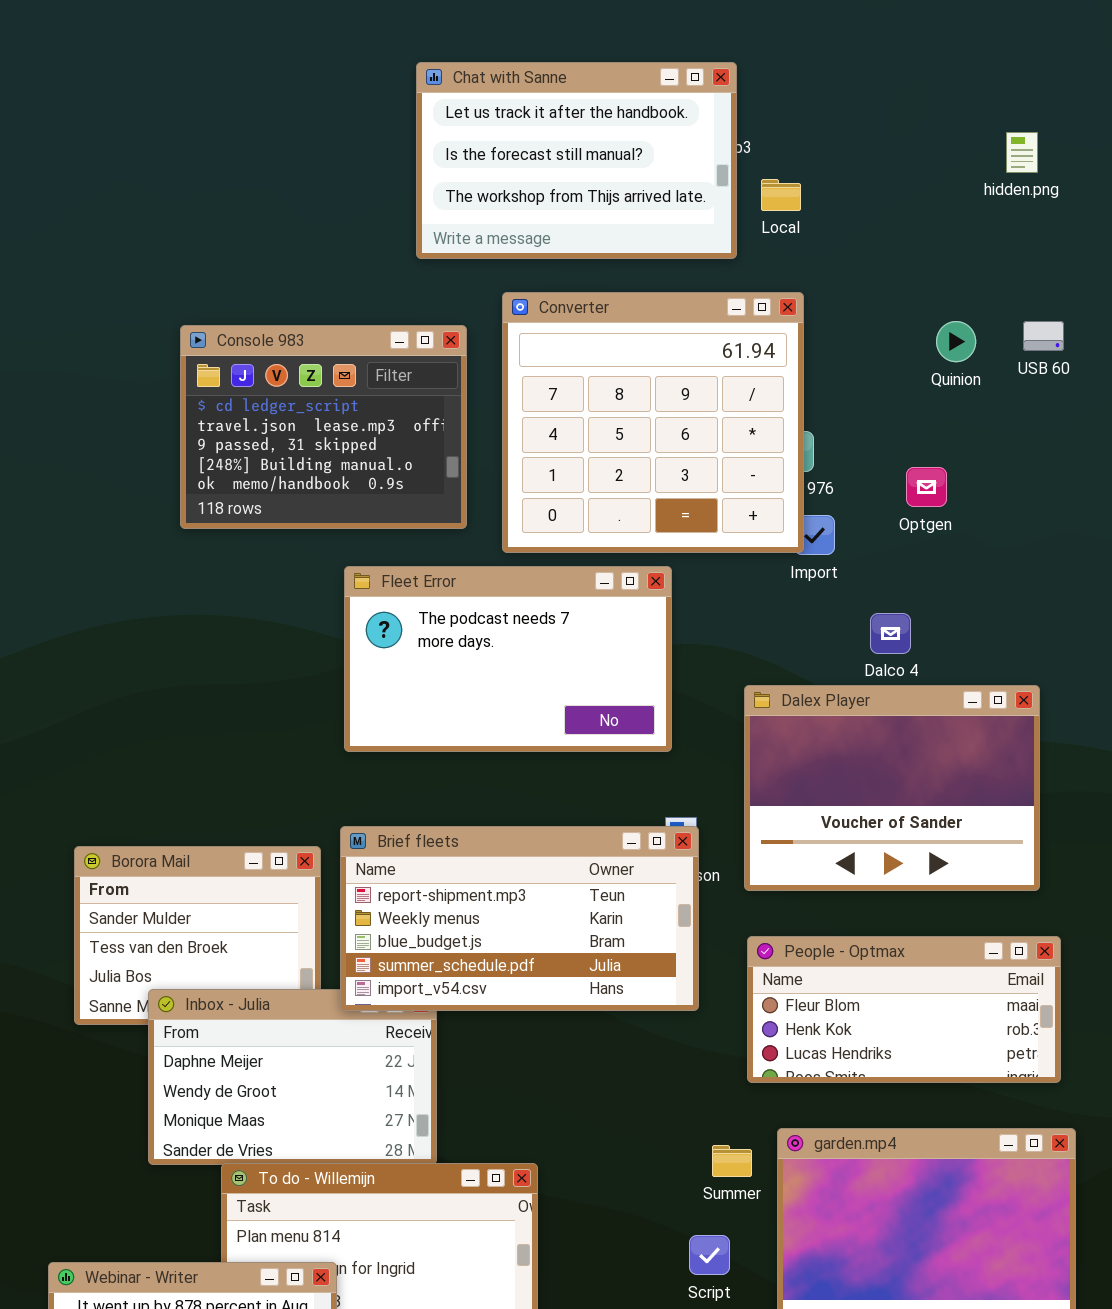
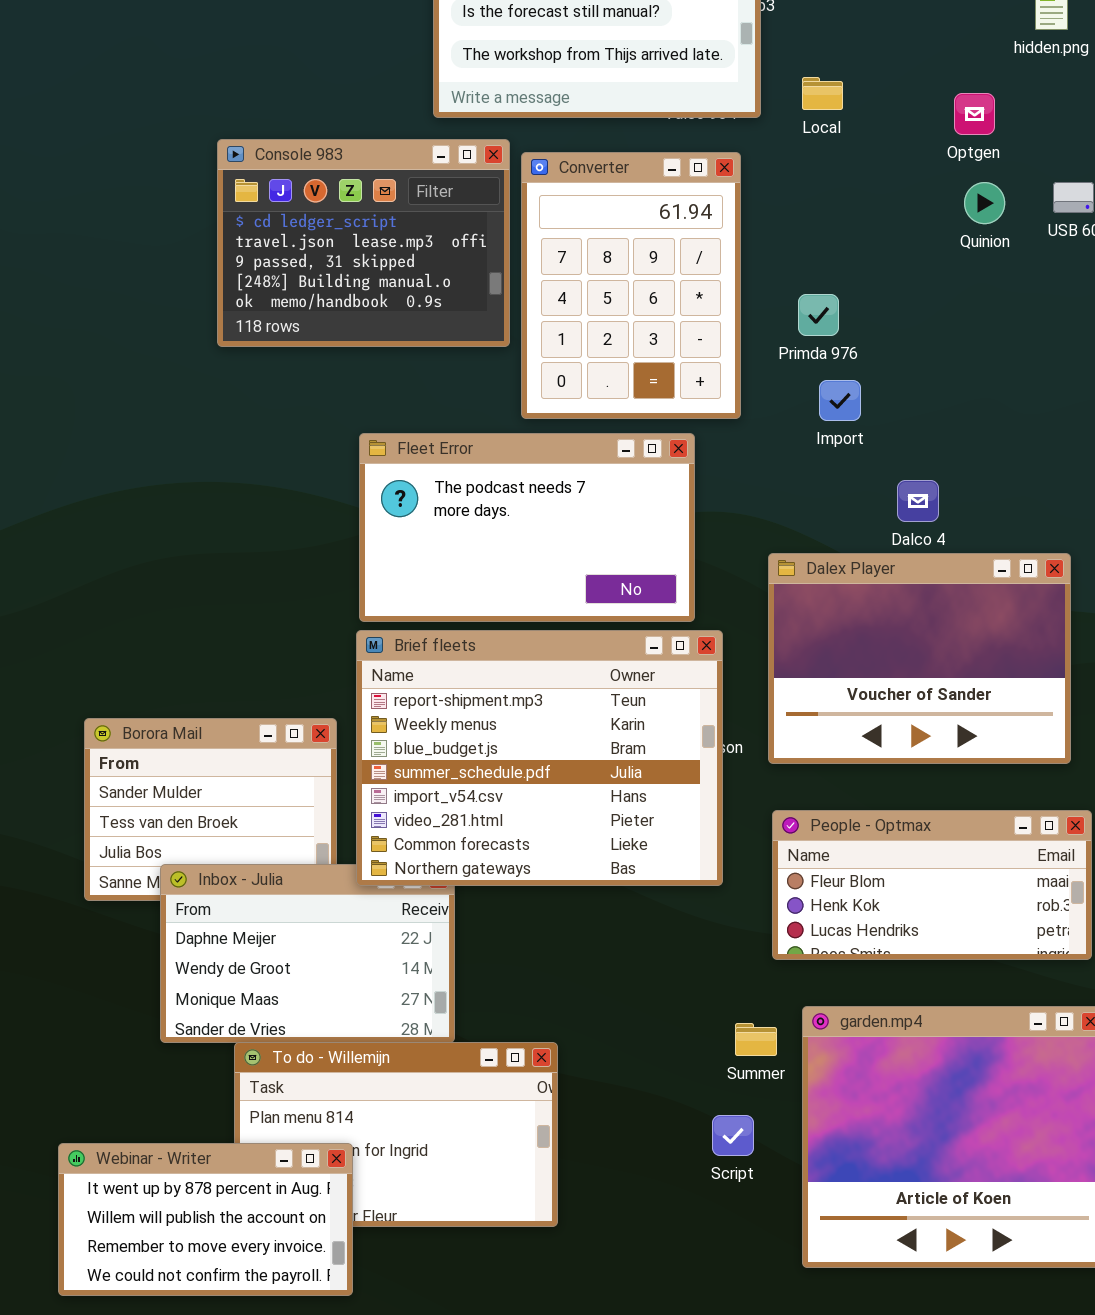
Local: [761,179,801,211] -> [802,77,843,110], moved
Converter: [502,292,804,553] -> [521,152,741,419], resized
Console 983: [180,325,467,529] -> [217,139,510,347], moved
Optgen: [906,467,947,507] -> [954,93,995,135], moved
Brief fleets: [340,826,699,1011] -> [356,630,723,886], resized

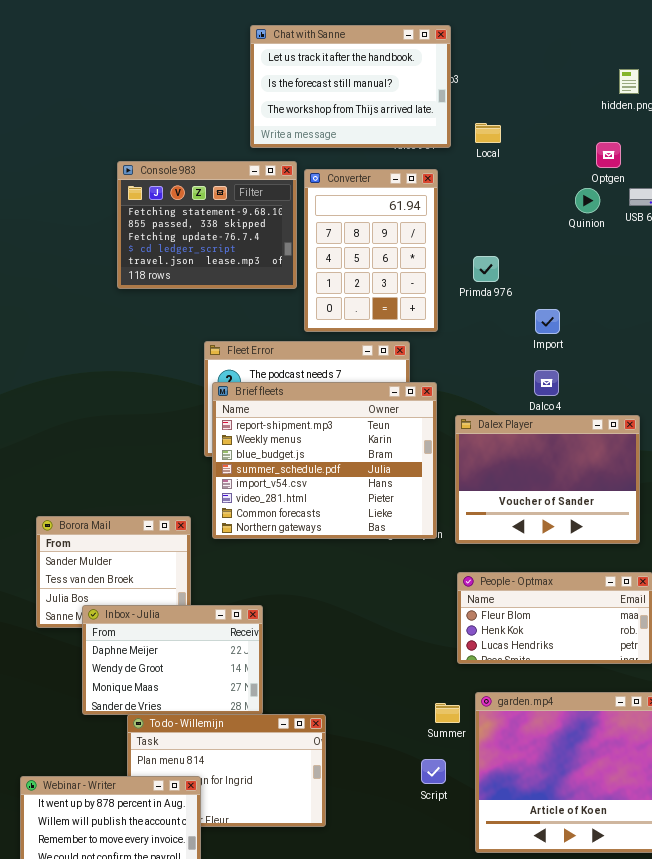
Optgen: [954,93,995,135] -> [596,142,621,168], moved
Console 983: [217,139,510,347] -> [117,161,297,289], scrolled up 3 rows
Import: [819,380,861,421] -> [535,309,560,334], moved
Brief fleets: [356,630,723,886] -> [212,382,437,539], moved

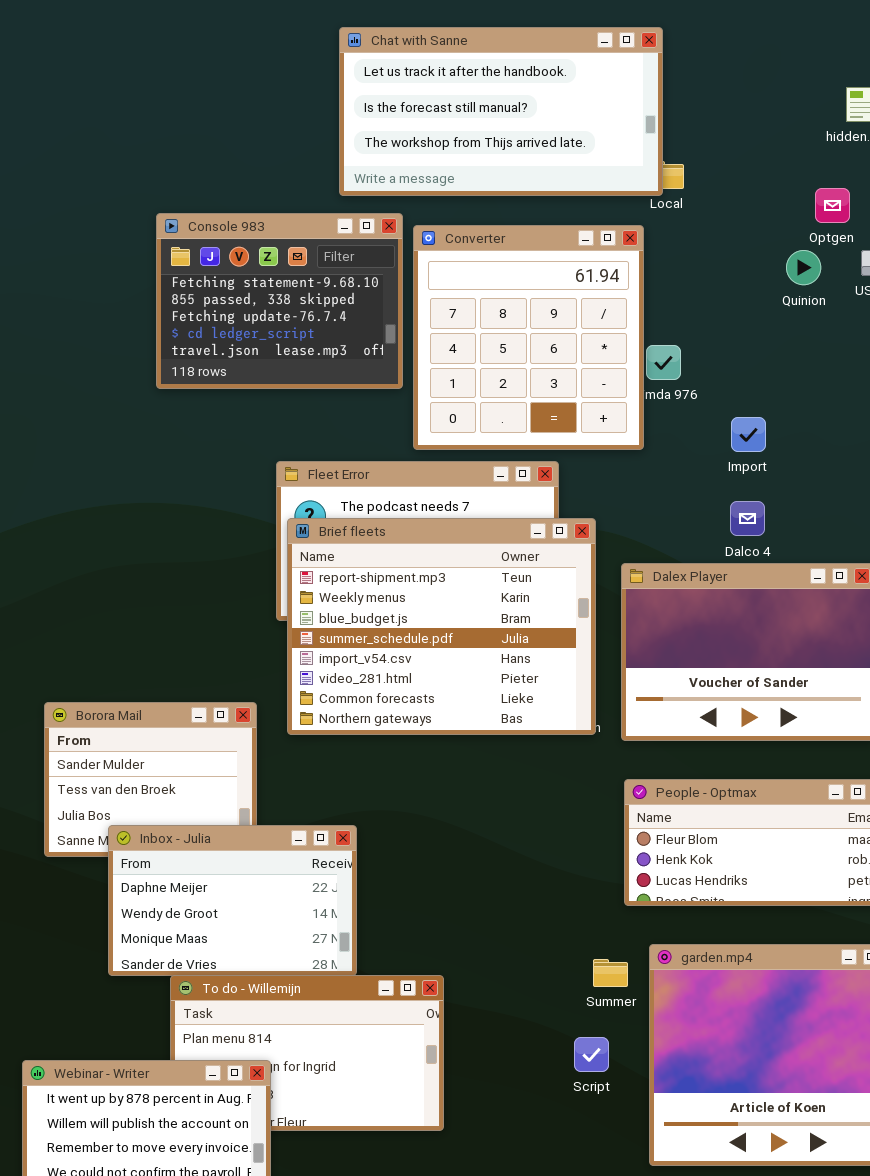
Chat with Sanne: [250,25,451,148] -> [339,27,663,196], resized
Converter: [304,169,438,332] -> [413,225,644,450], resized

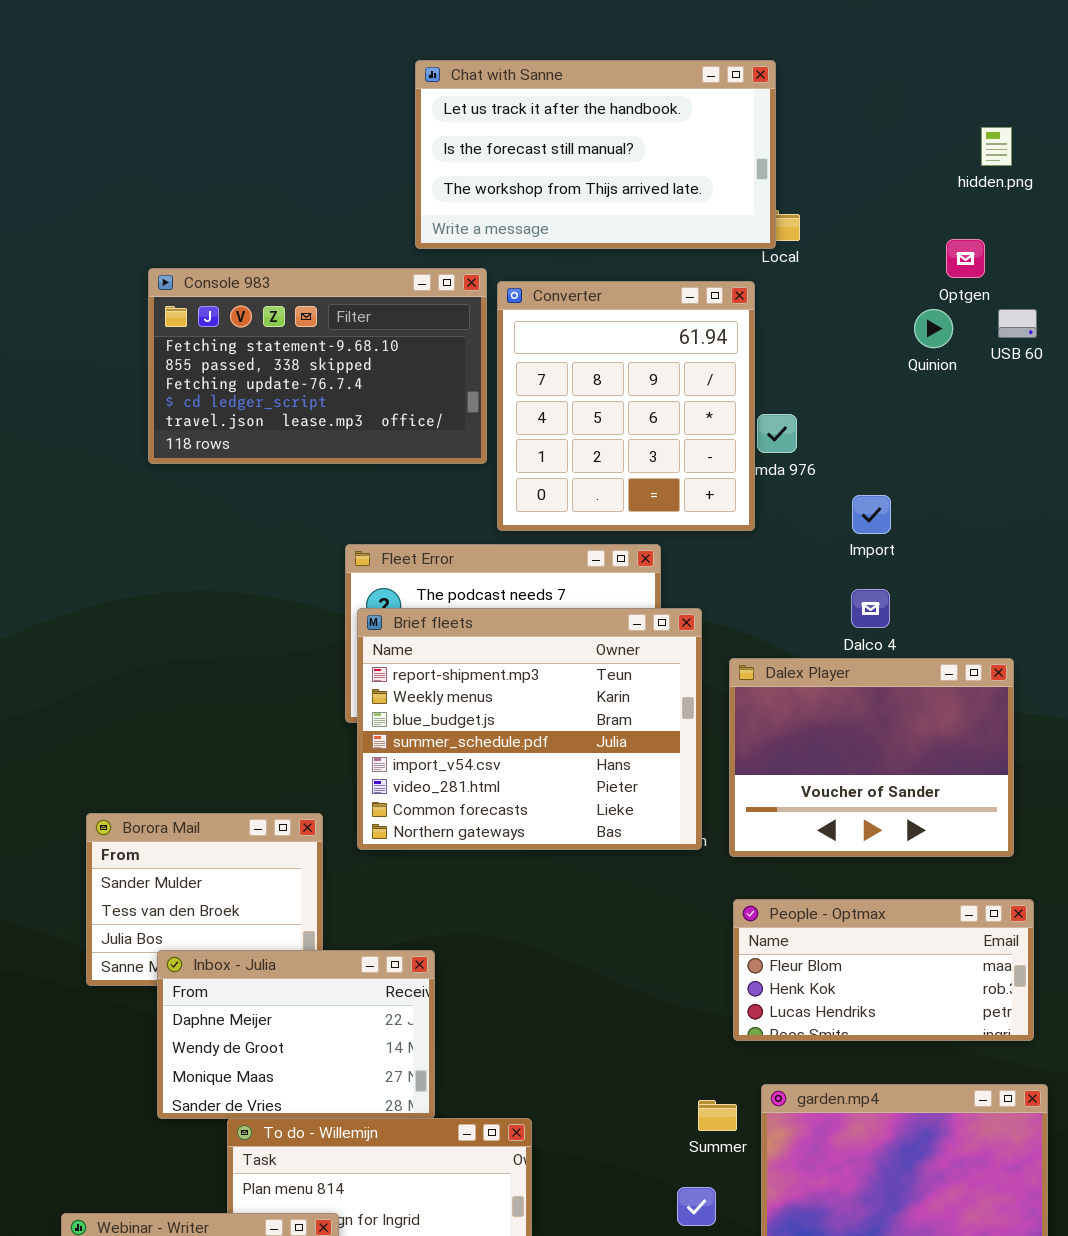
Console 983: [156,213,403,389] -> [148,268,487,464], resized

